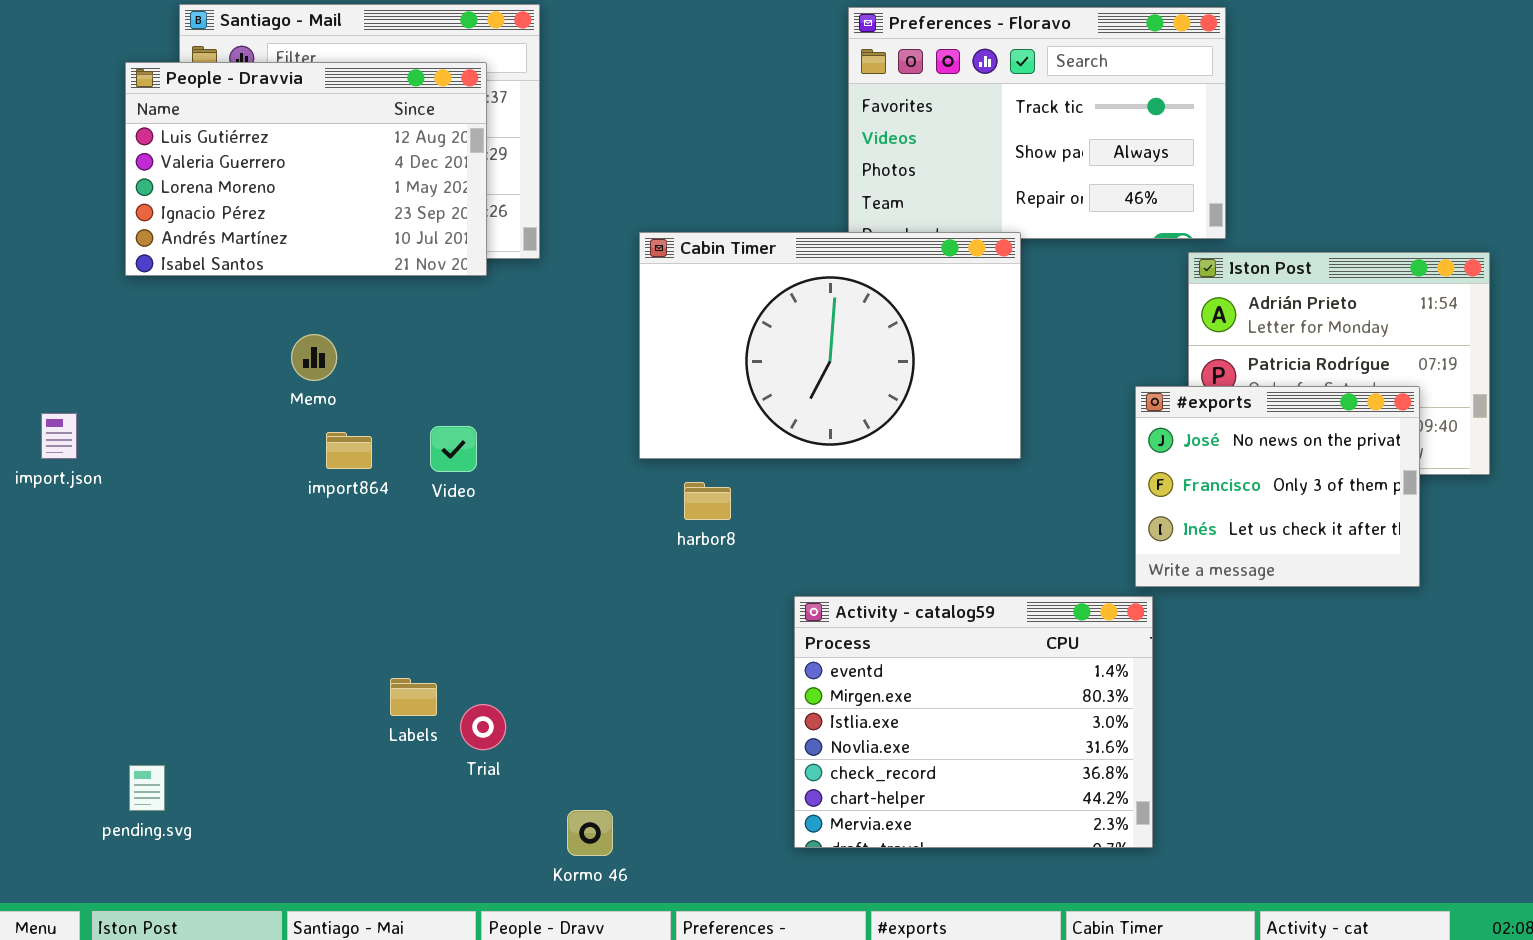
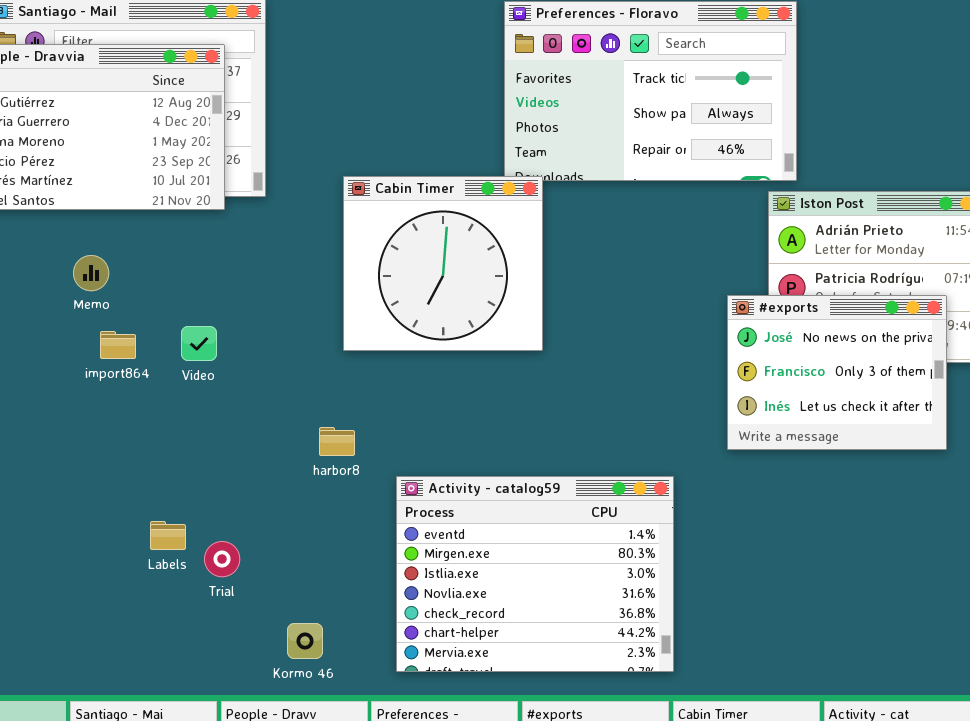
Cabin Timer: [639,232,1021,459] -> [343,176,543,351], resized
harbor8: [684,482,731,520] -> [319,427,355,456], moved
Activity - catalog59: [794,596,1153,848] -> [396,476,674,672], moved

